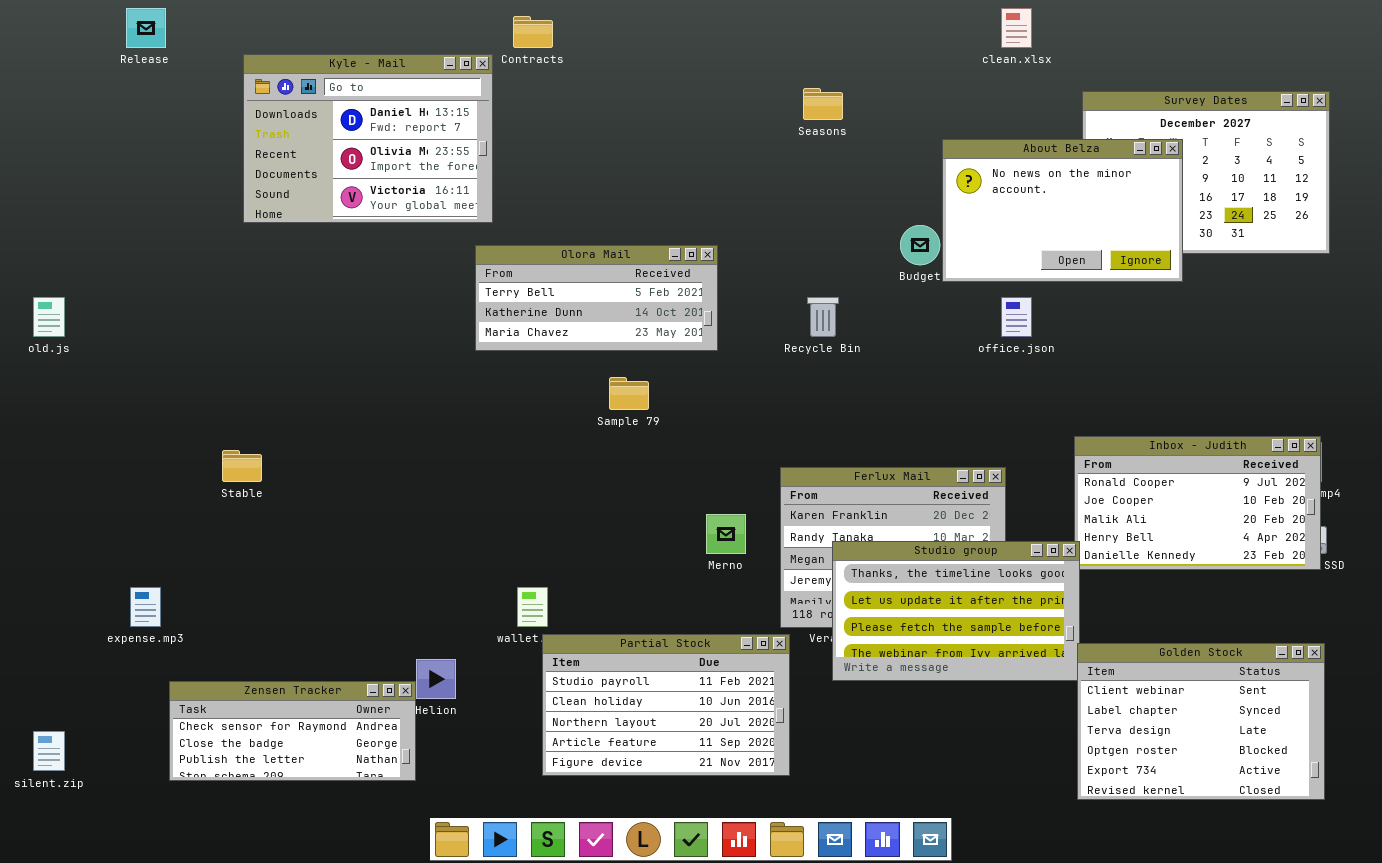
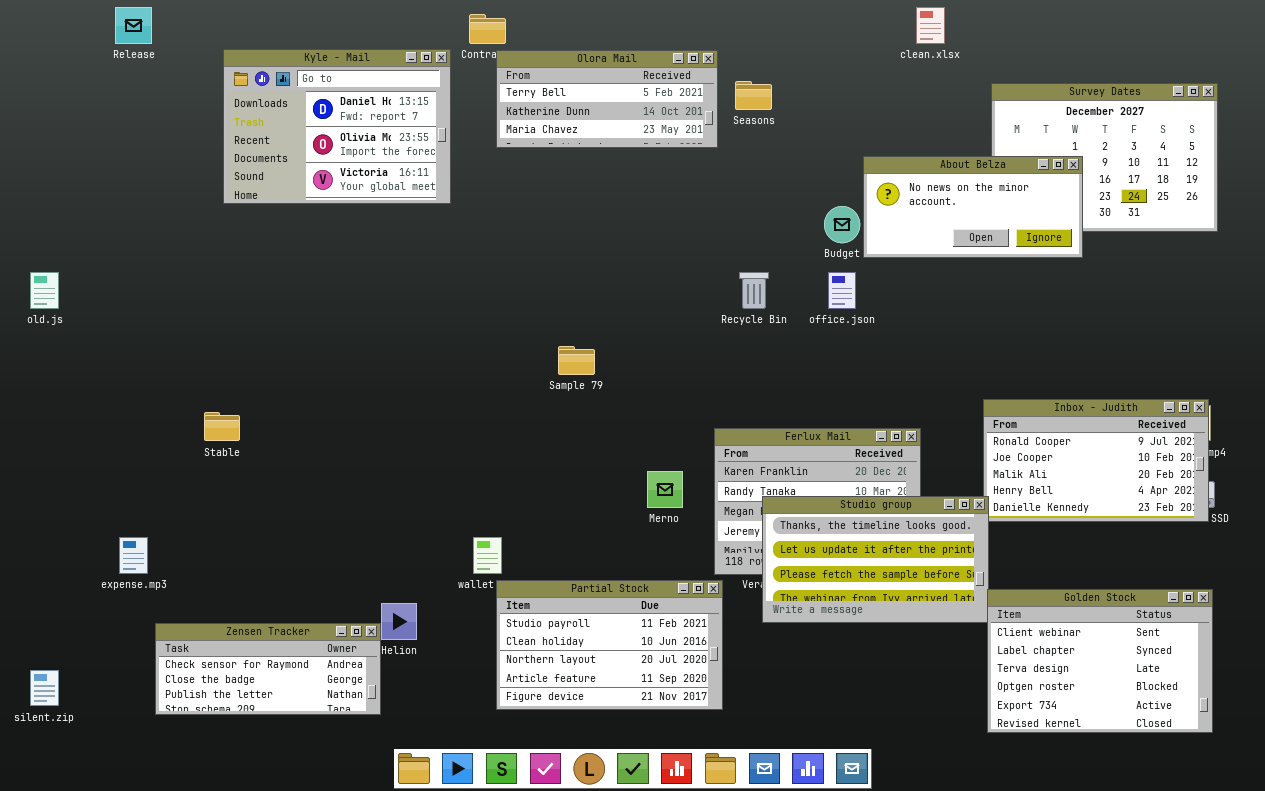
About Belza: [942,139,1183,282] -> [863,156,1083,258], resized
Olora Mail: [475,245,718,351] -> [496,50,718,148], moved
office.json: [1001,297,1032,337] -> [828,272,856,309], moved

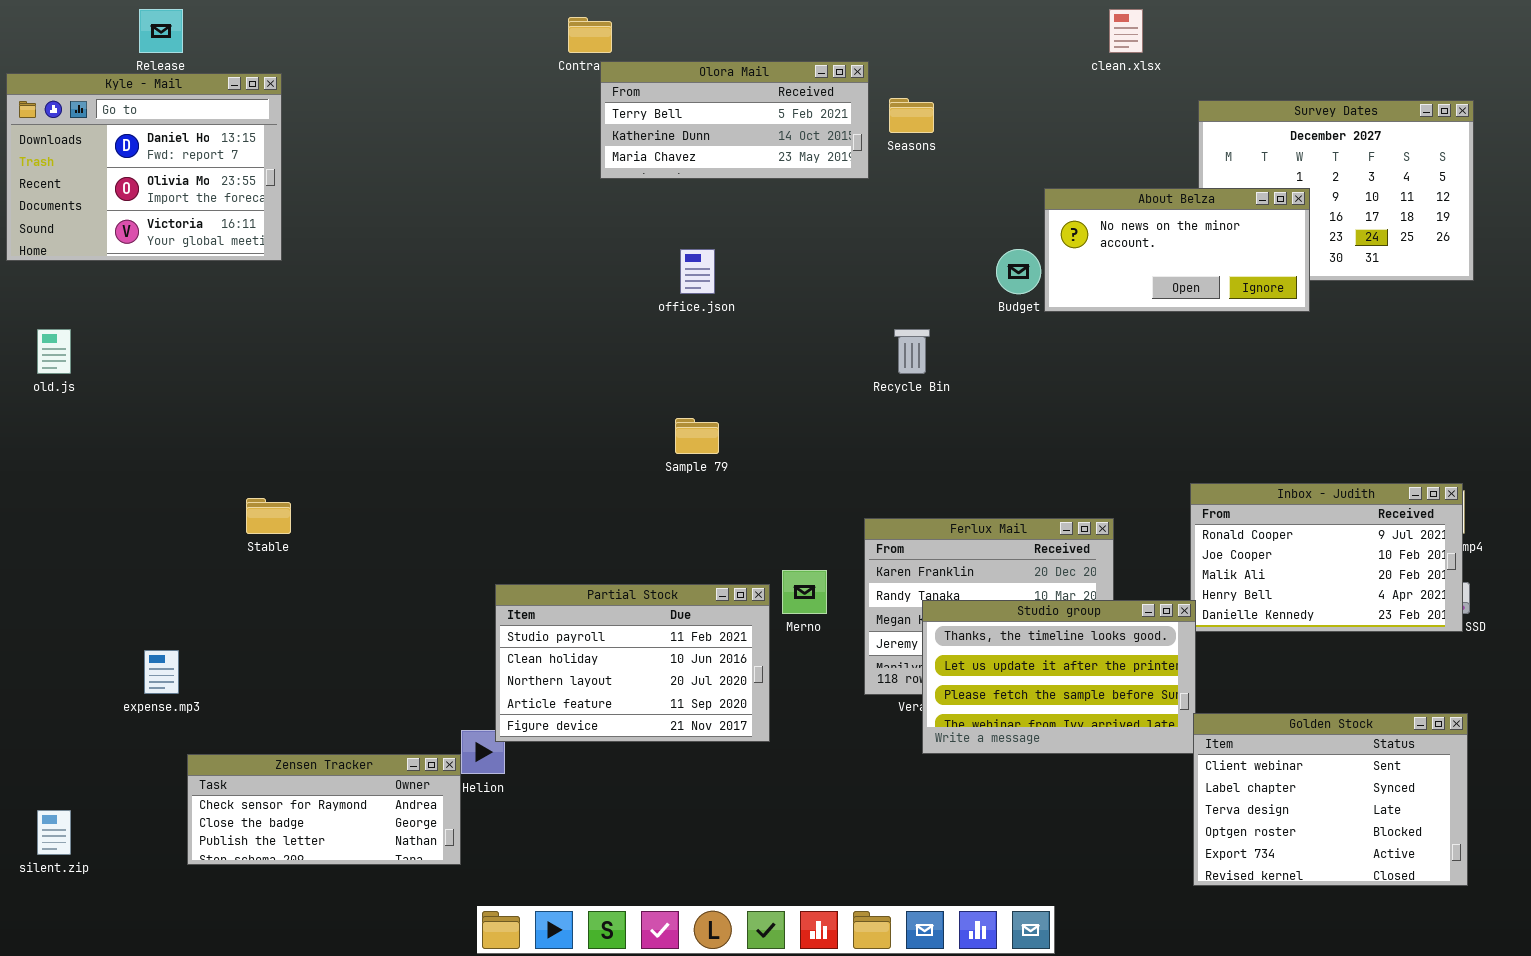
Kyle - Mail: [223,49,451,204] -> [6,73,282,261], moved
office.json: [828,272,856,309] -> [680,249,715,294], moved
Partial Stock: [496,580,723,710] -> [495,584,770,742], moved

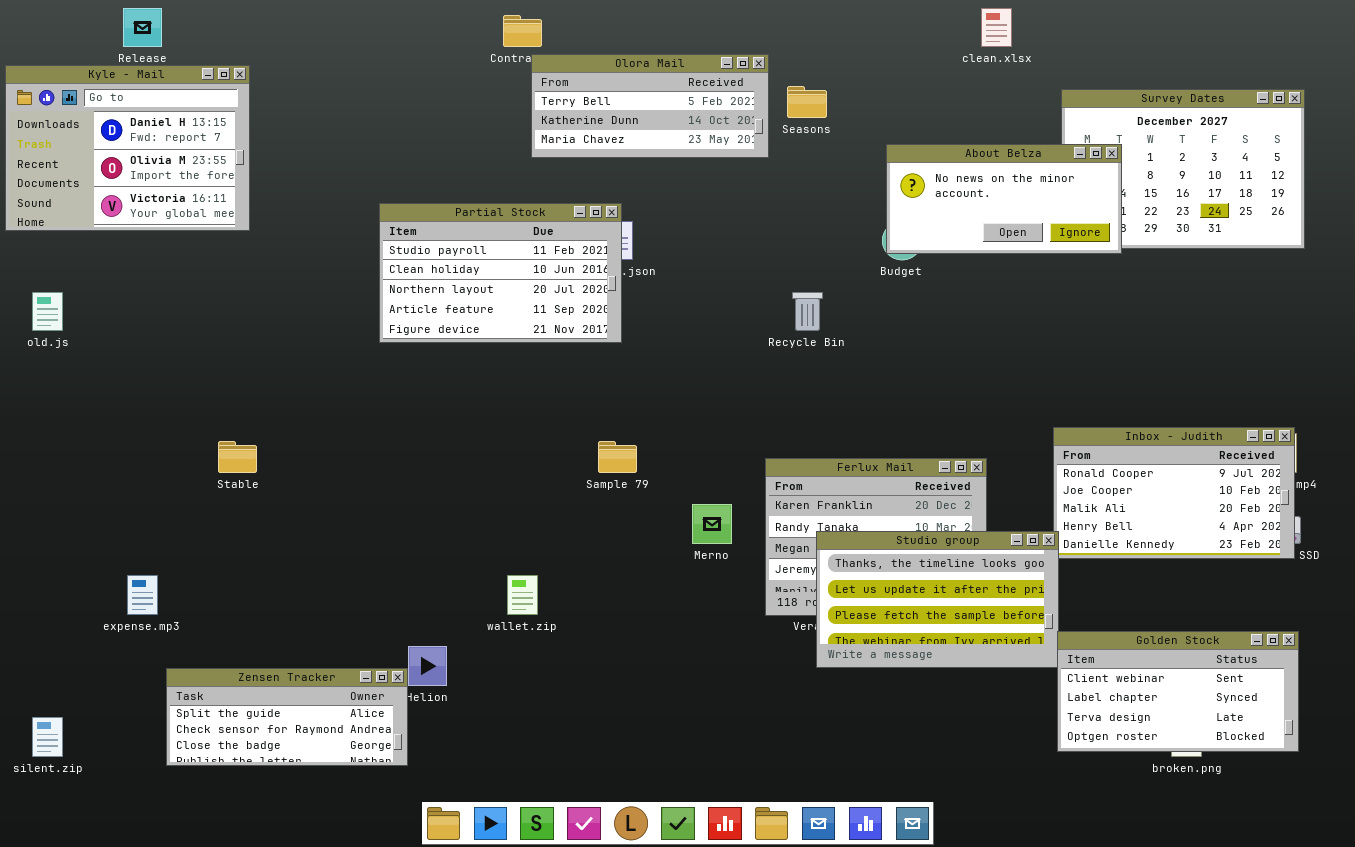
About Belza: [1044,188,1310,312] -> [886,144,1122,254], moved
Sample 79: [675,418,719,454] -> [598,441,637,473], moved
Partial Stock: [495,584,770,742] -> [379,203,622,343], moved
Golden Stock: [1193,713,1468,886] -> [1057,631,1299,752], resized
Zensen Tracker: [187,754,461,865] -> [166,668,408,766], scrolled up 1 row

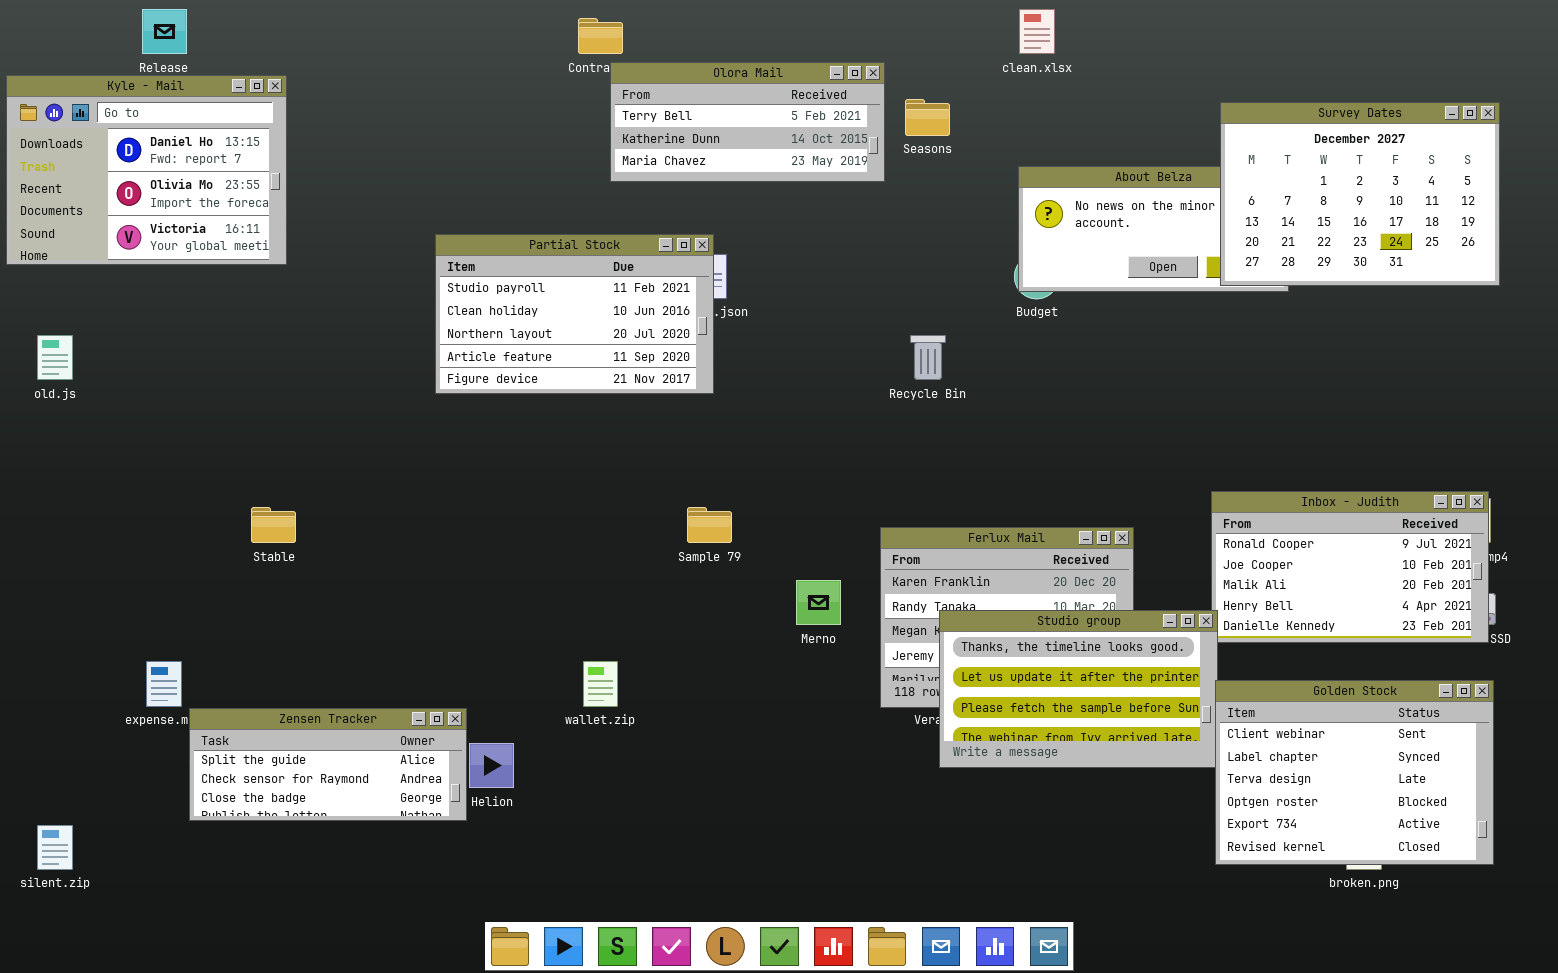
clean.xlsx: [981,8,1012,47] -> [1019,9,1055,54], moved
Survey Dates: [1061,89,1305,249] -> [1220,102,1500,286], raised
Golden Stock: [1057,631,1299,752] -> [1215,680,1494,865], resized
Zensen Tracker: [166,668,408,766] -> [189,708,467,821], moved

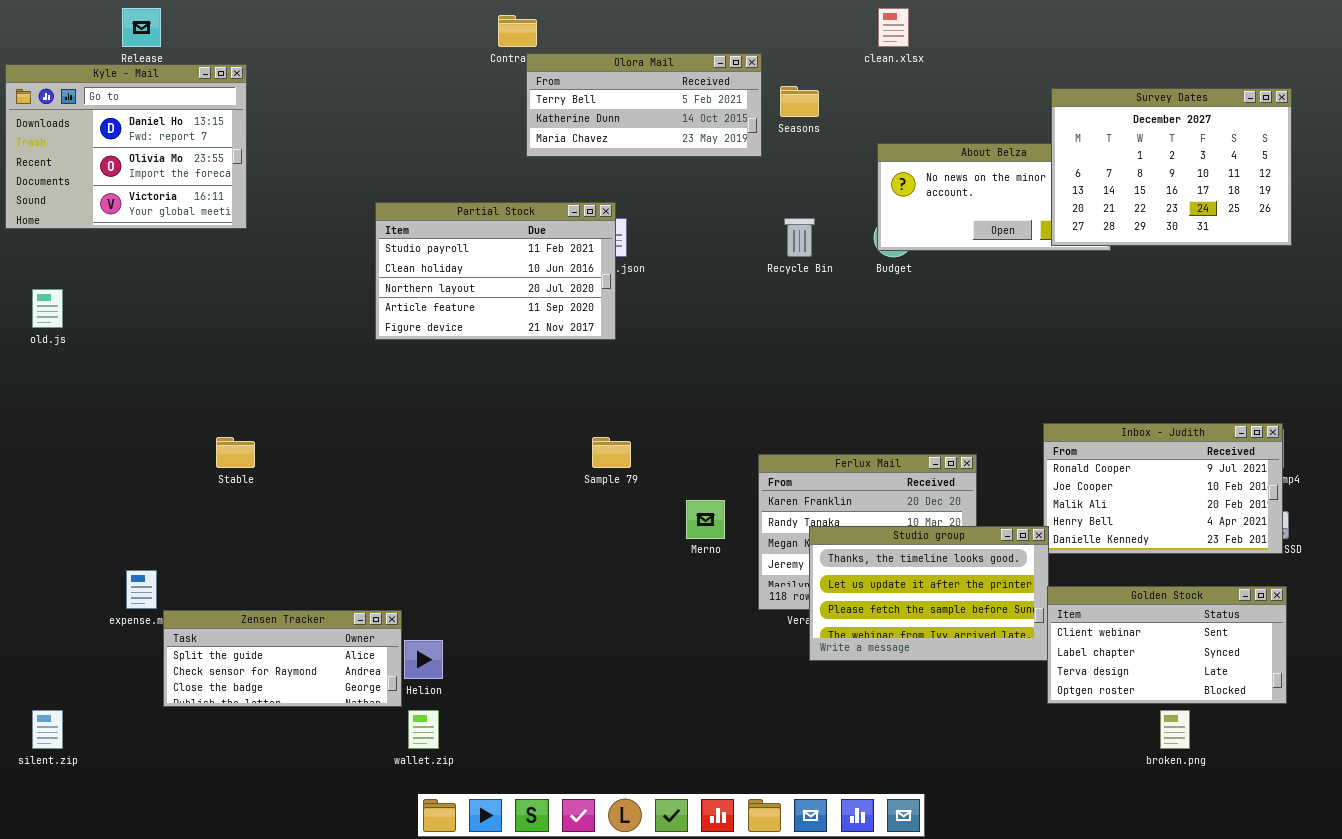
Recycle Bin: [910,335,946,380] -> [784,218,815,257], moved
wallet.zip: [583,661,618,707] -> [408,710,439,749], moved
Golden Stock: [1215,680,1494,865] -> [1047,586,1287,704], resized

